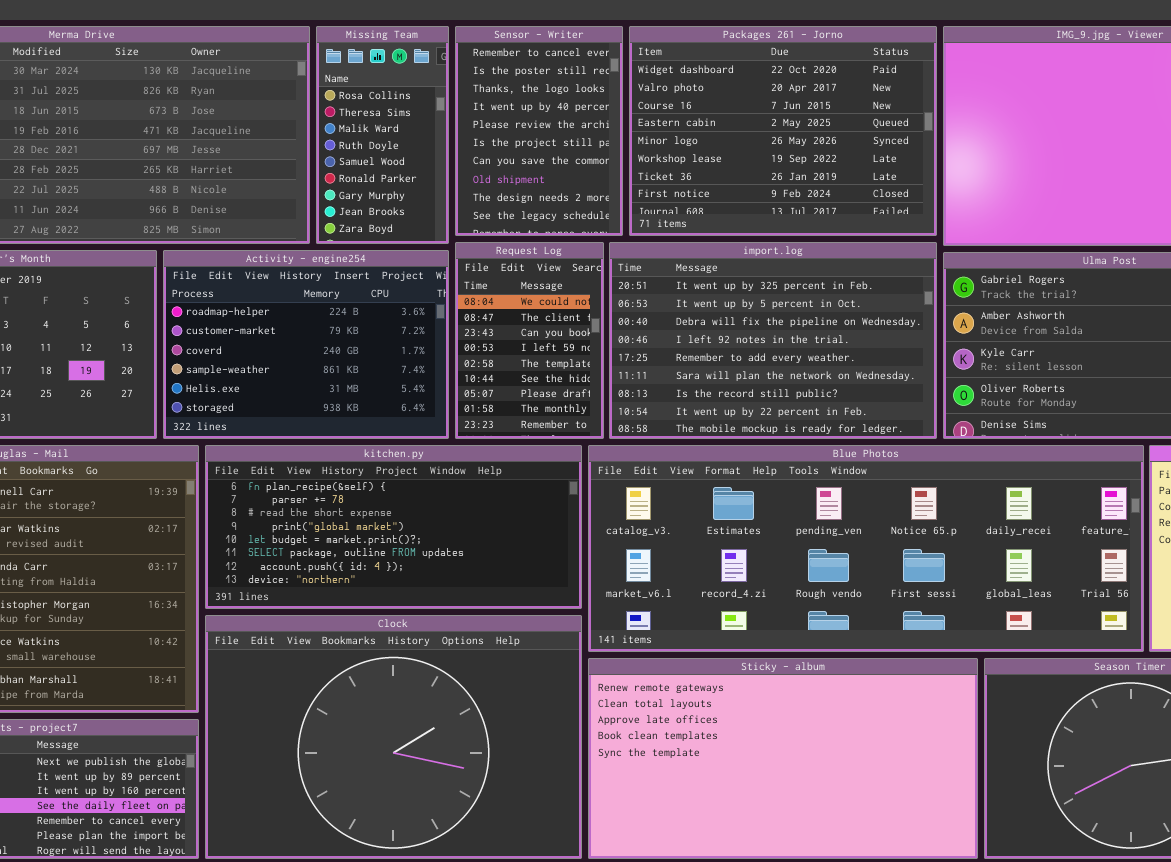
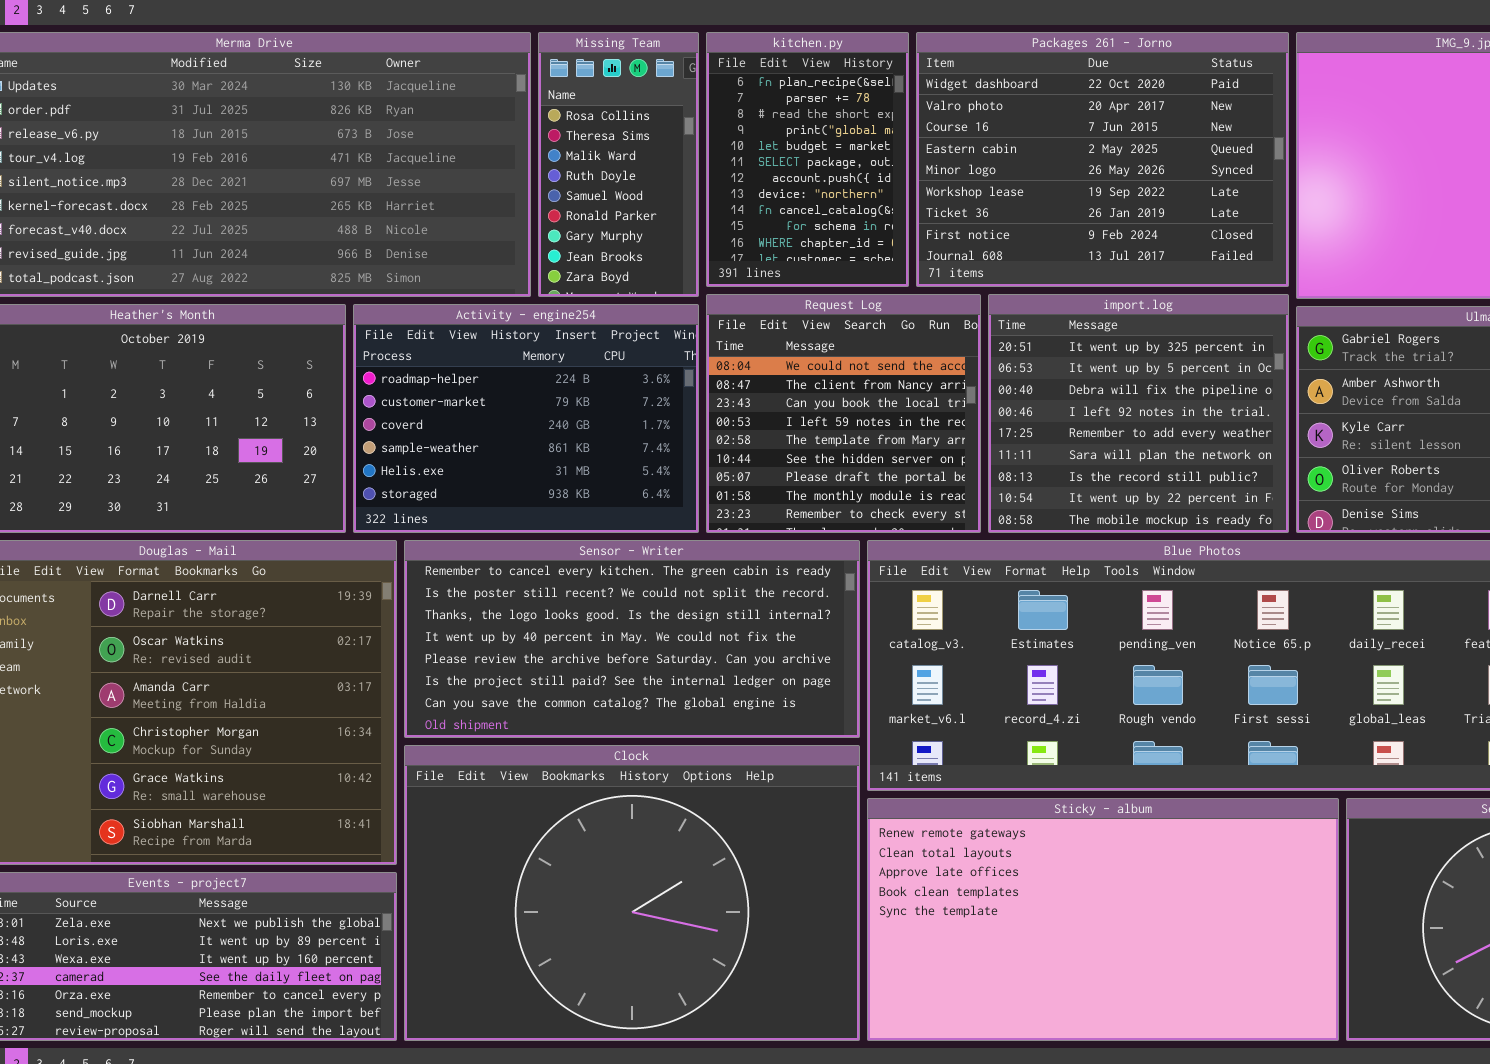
Sensor - Writer: [455,26,623,236] -> [404,540,860,738], moved, resized
Request Log: [455,242,604,439] -> [706,294,981,533], resized
import.log: [609,242,937,439] -> [988,294,1289,533], resized
kitchen.py: [205,445,582,609] -> [706,32,909,287], moved, resized

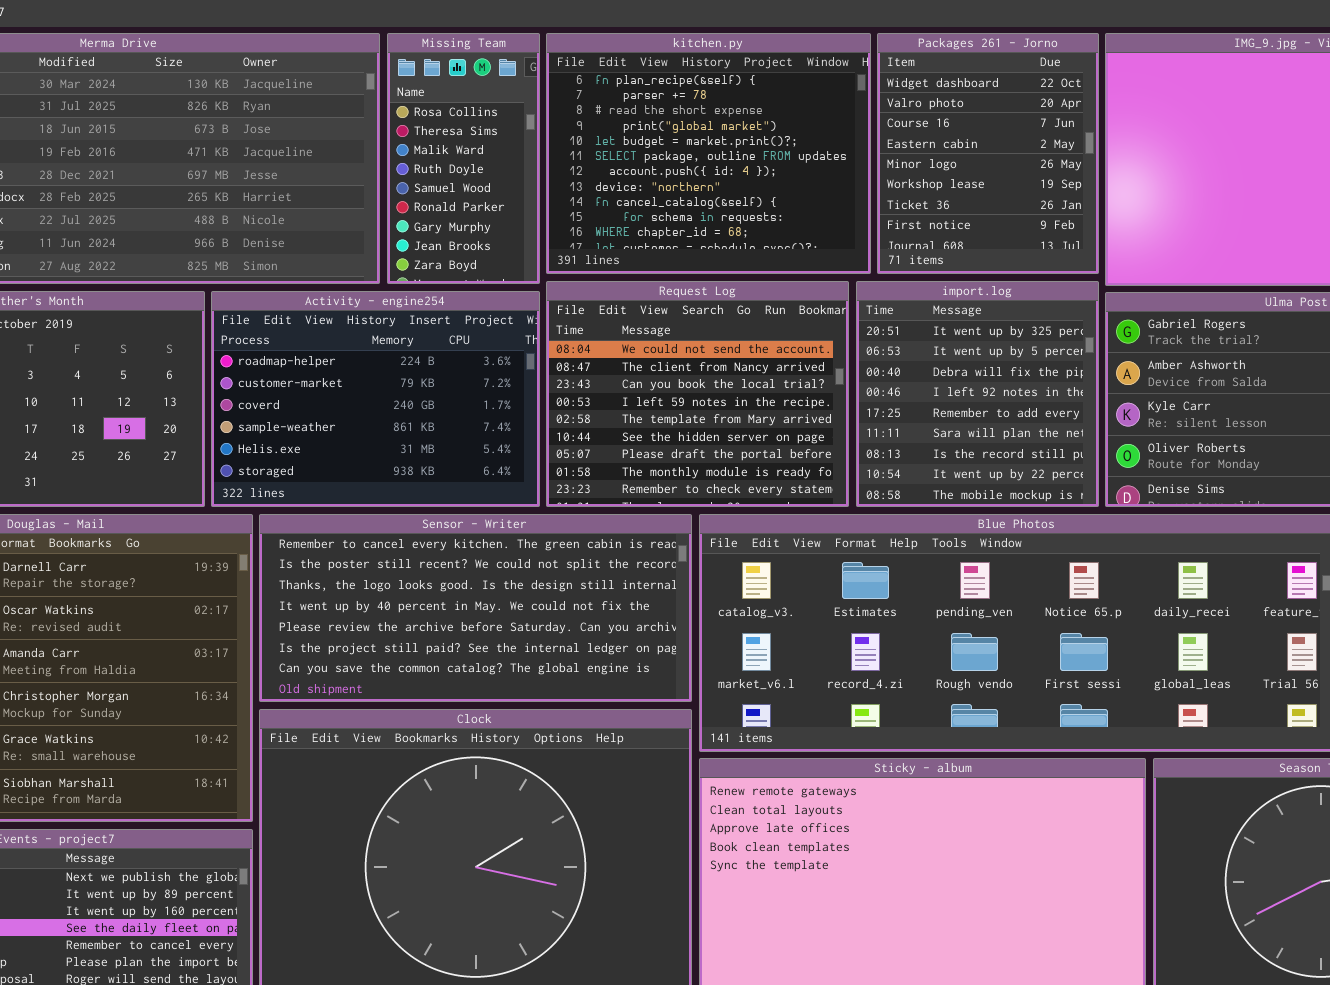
kitchen.py: [706,32,909,287] -> [546,33,871,274], resized
Packages 261 - Jorno: [916,32,1289,287] -> [877,33,1099,274], resized
Request Log: [706,294,981,533] -> [546,281,849,507], resized
import.log: [988,294,1289,533] -> [856,281,1099,507], resized

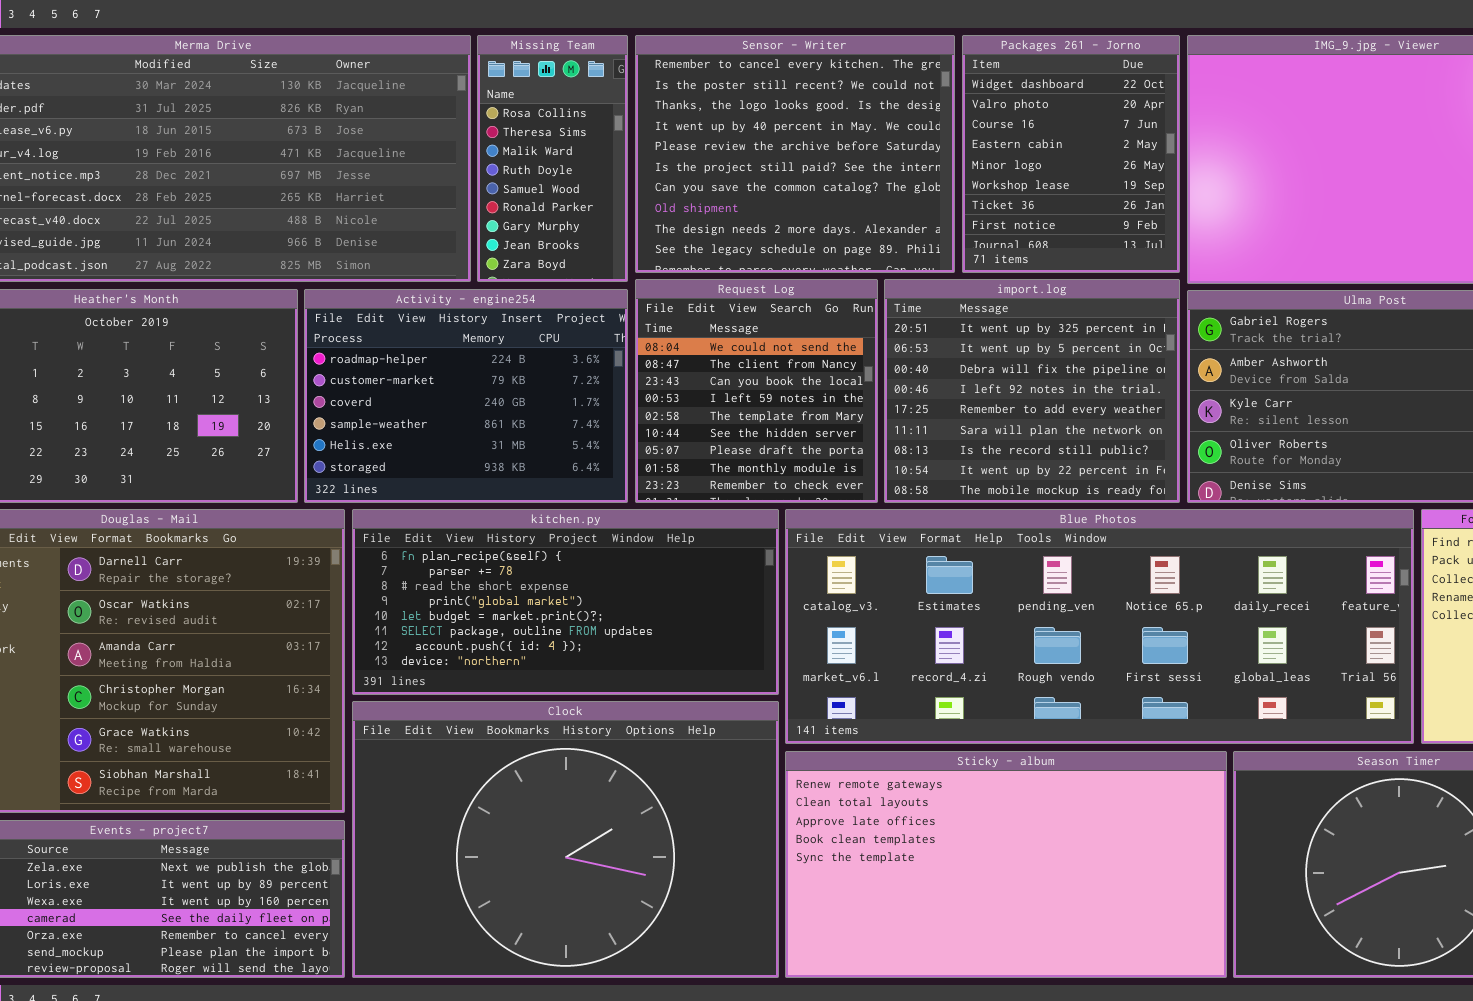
kitchen.py: [546,33,871,274] -> [352,509,779,695], moved, resized
Request Log: [546,281,849,507] -> [635,279,878,503], resized
import.log: [856,281,1099,507] -> [884,279,1180,503], resized
Sensor - Writer: [259,514,692,702] -> [635,35,955,273], moved, resized

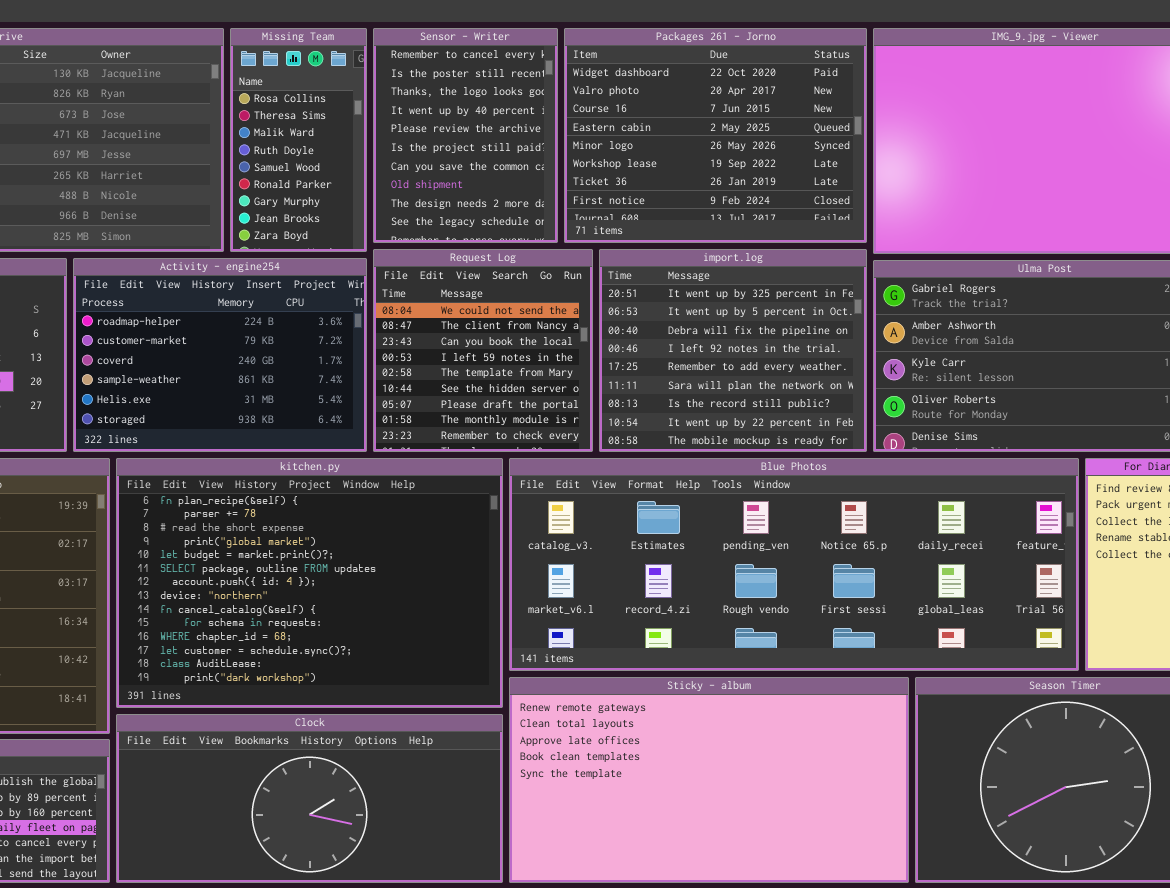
Sensor - Writer: [635,35,955,273] -> [373,28,558,243], resized
Packages 261 - Jorno: [962,35,1180,273] -> [564,28,867,243], resized
kitchen.py: [352,509,779,695] -> [116,458,503,708], resized
Clock: [352,701,779,978] -> [116,714,503,883], resized

